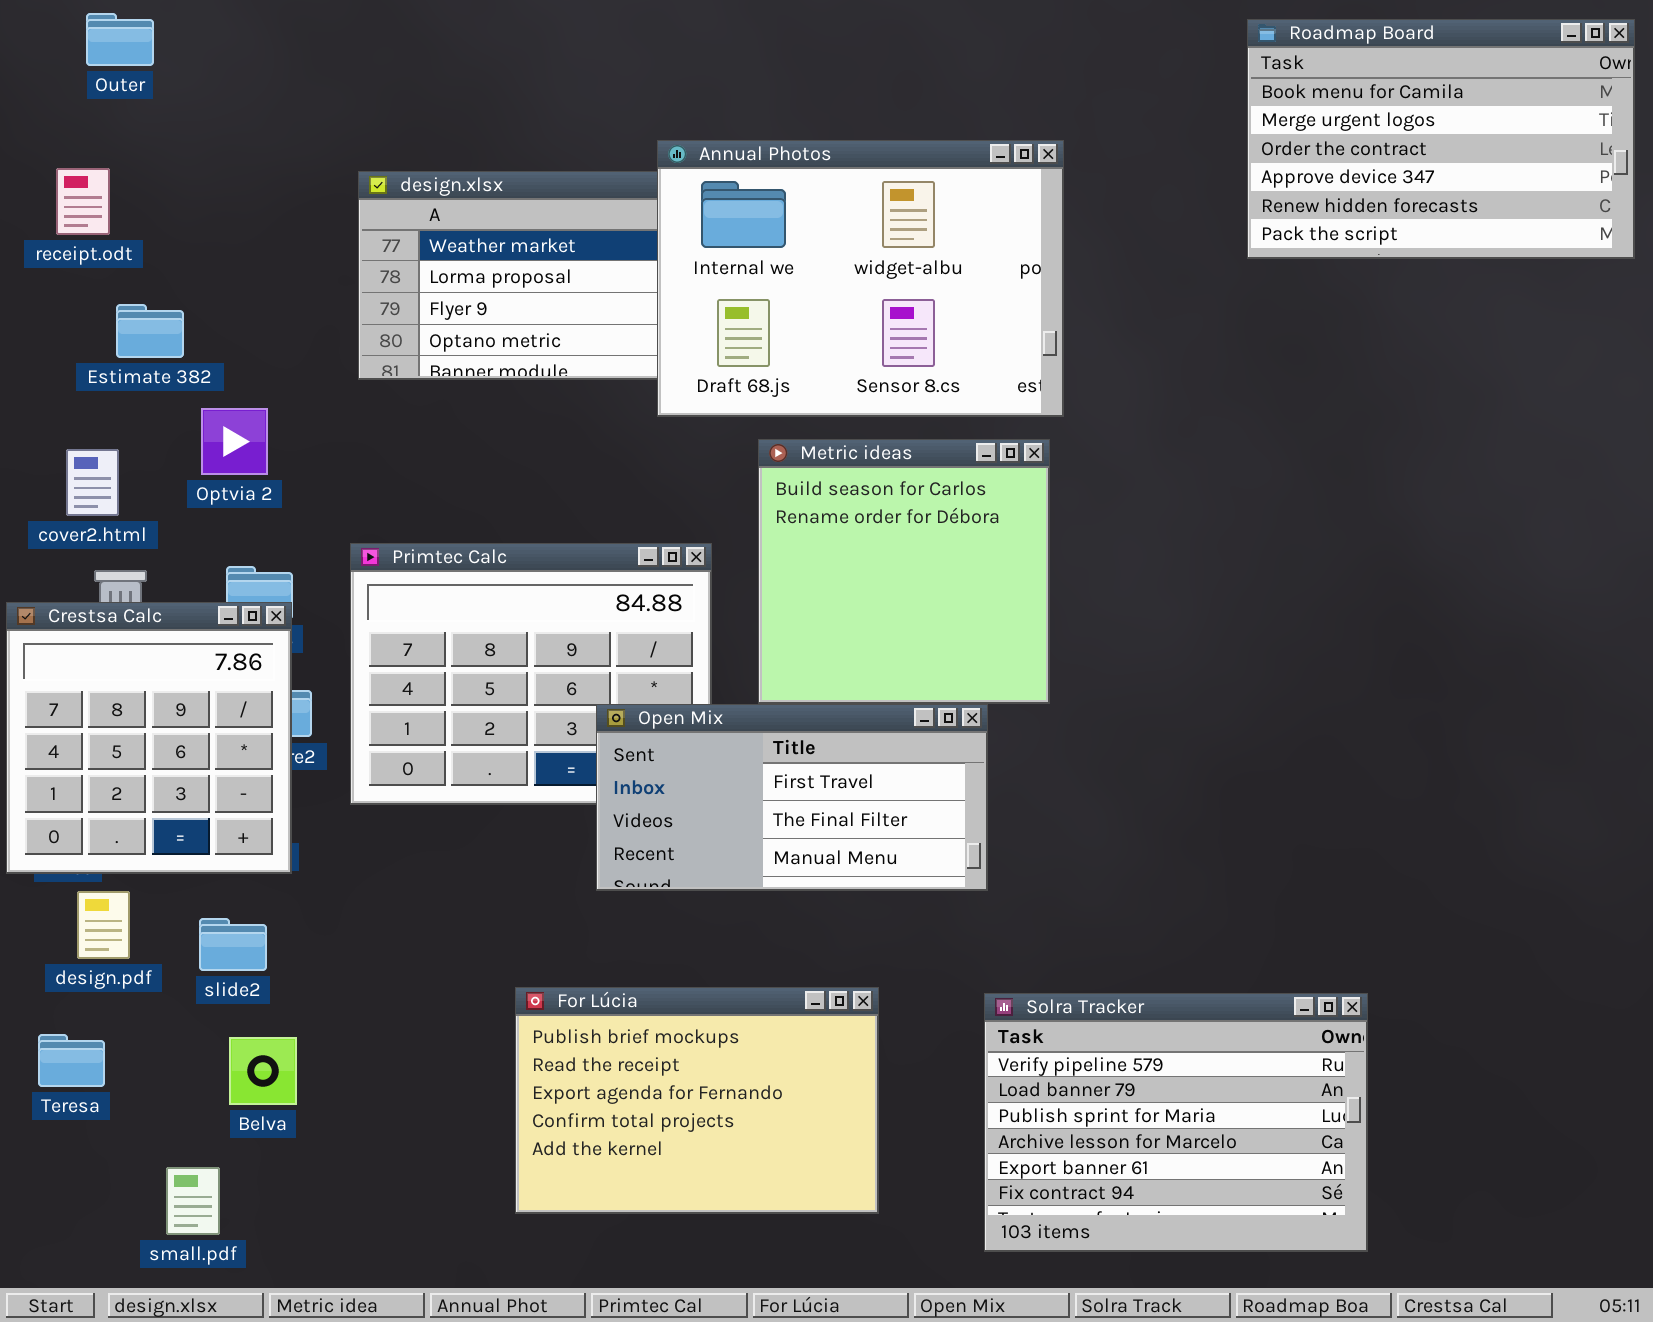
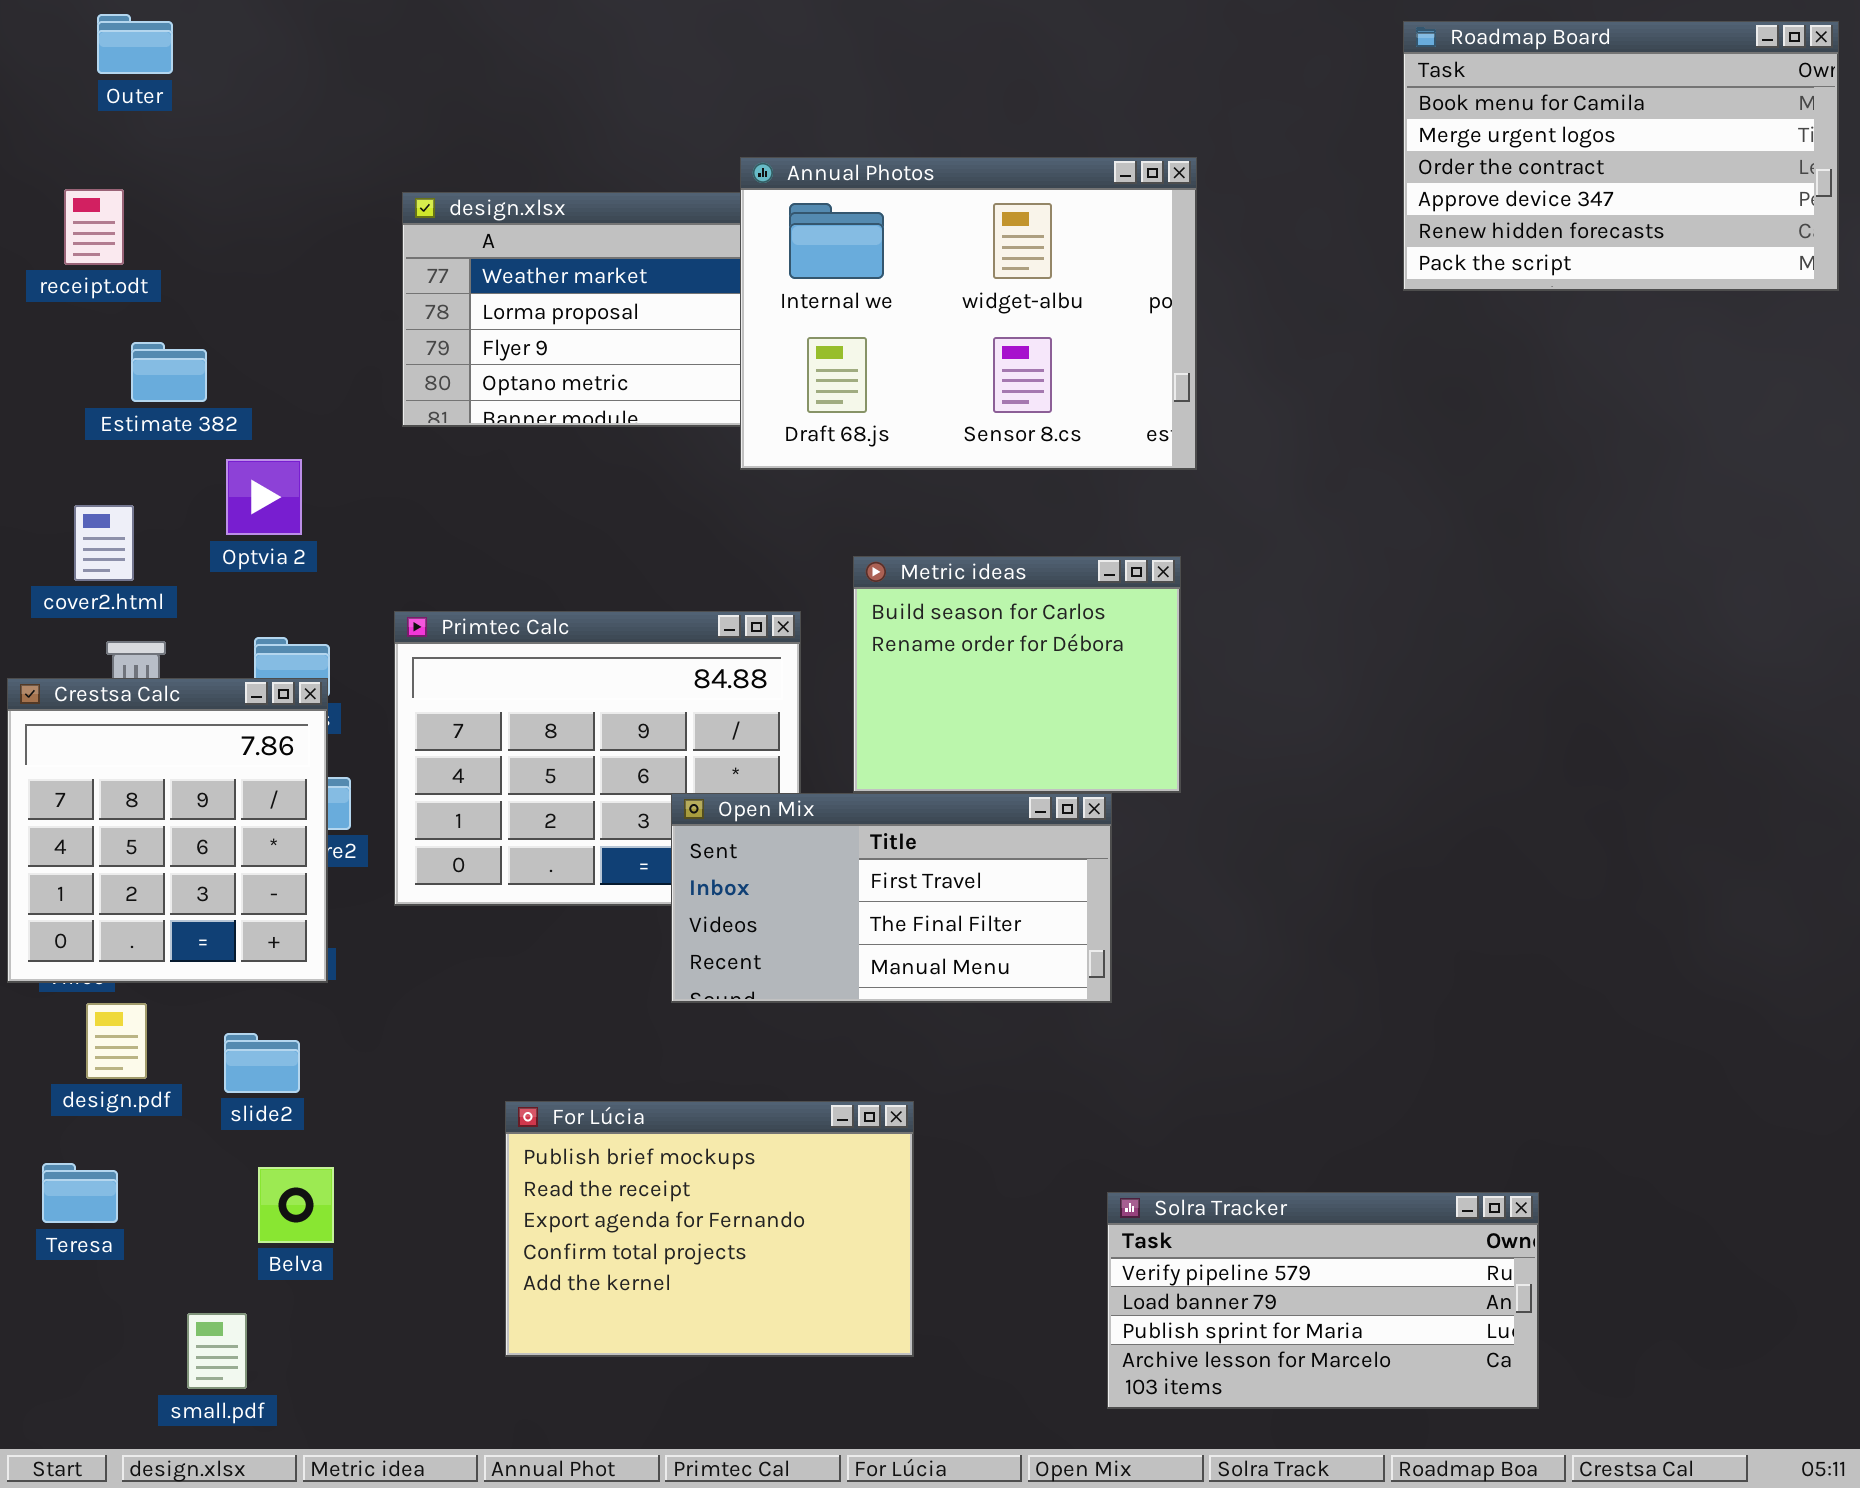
Metric ideas: [758,439,1050,704] -> [853,556,1181,793], resized
For Lúcia: [515,987,879,1214] -> [505,1101,914,1357], moved
Solra Tracker: [984,993,1368,1252] -> [1107,1192,1539,1409], resized

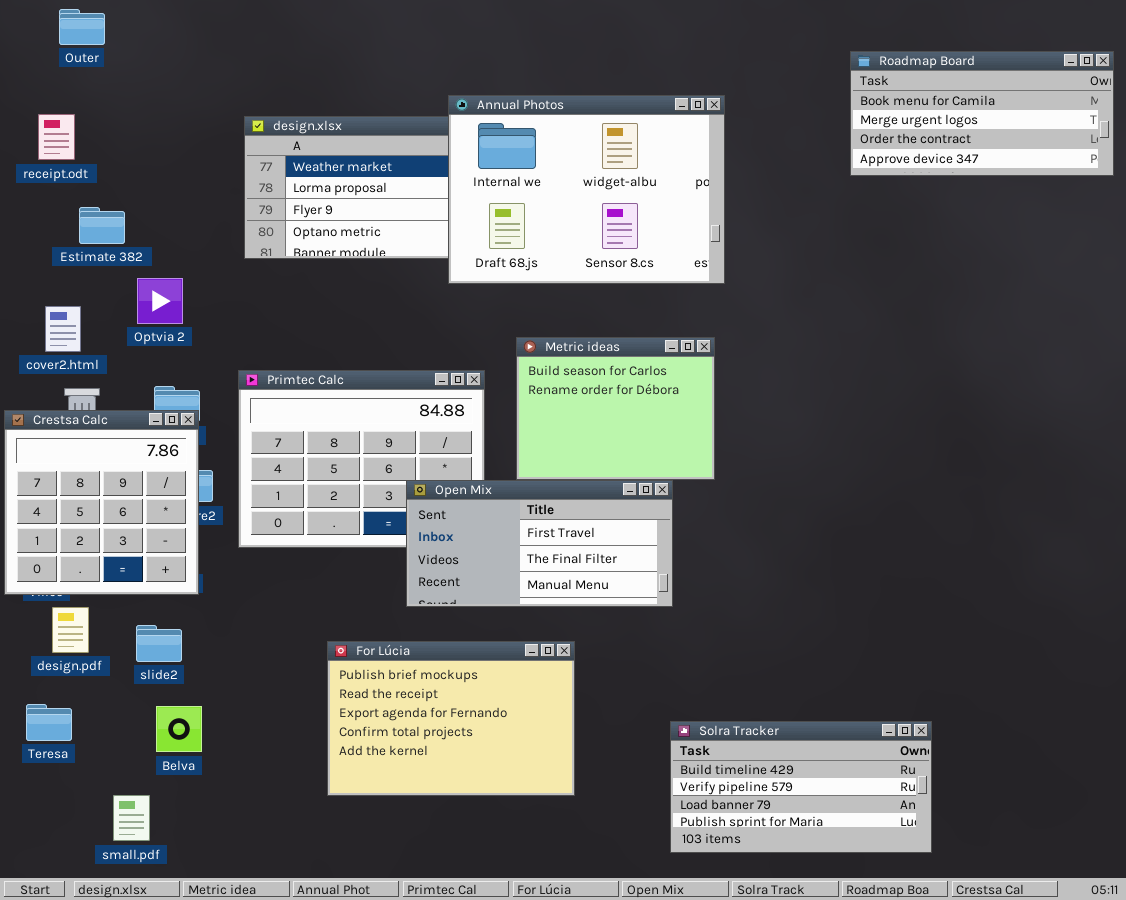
Roadmap Board: [1403,21,1839,291] -> [850,51,1114,176], resized
For Lúcia: [505,1101,914,1357] -> [327,641,575,796], moved
Solra Tracker: [1107,1192,1539,1409] -> [670,721,932,853], scrolled up 1 row

